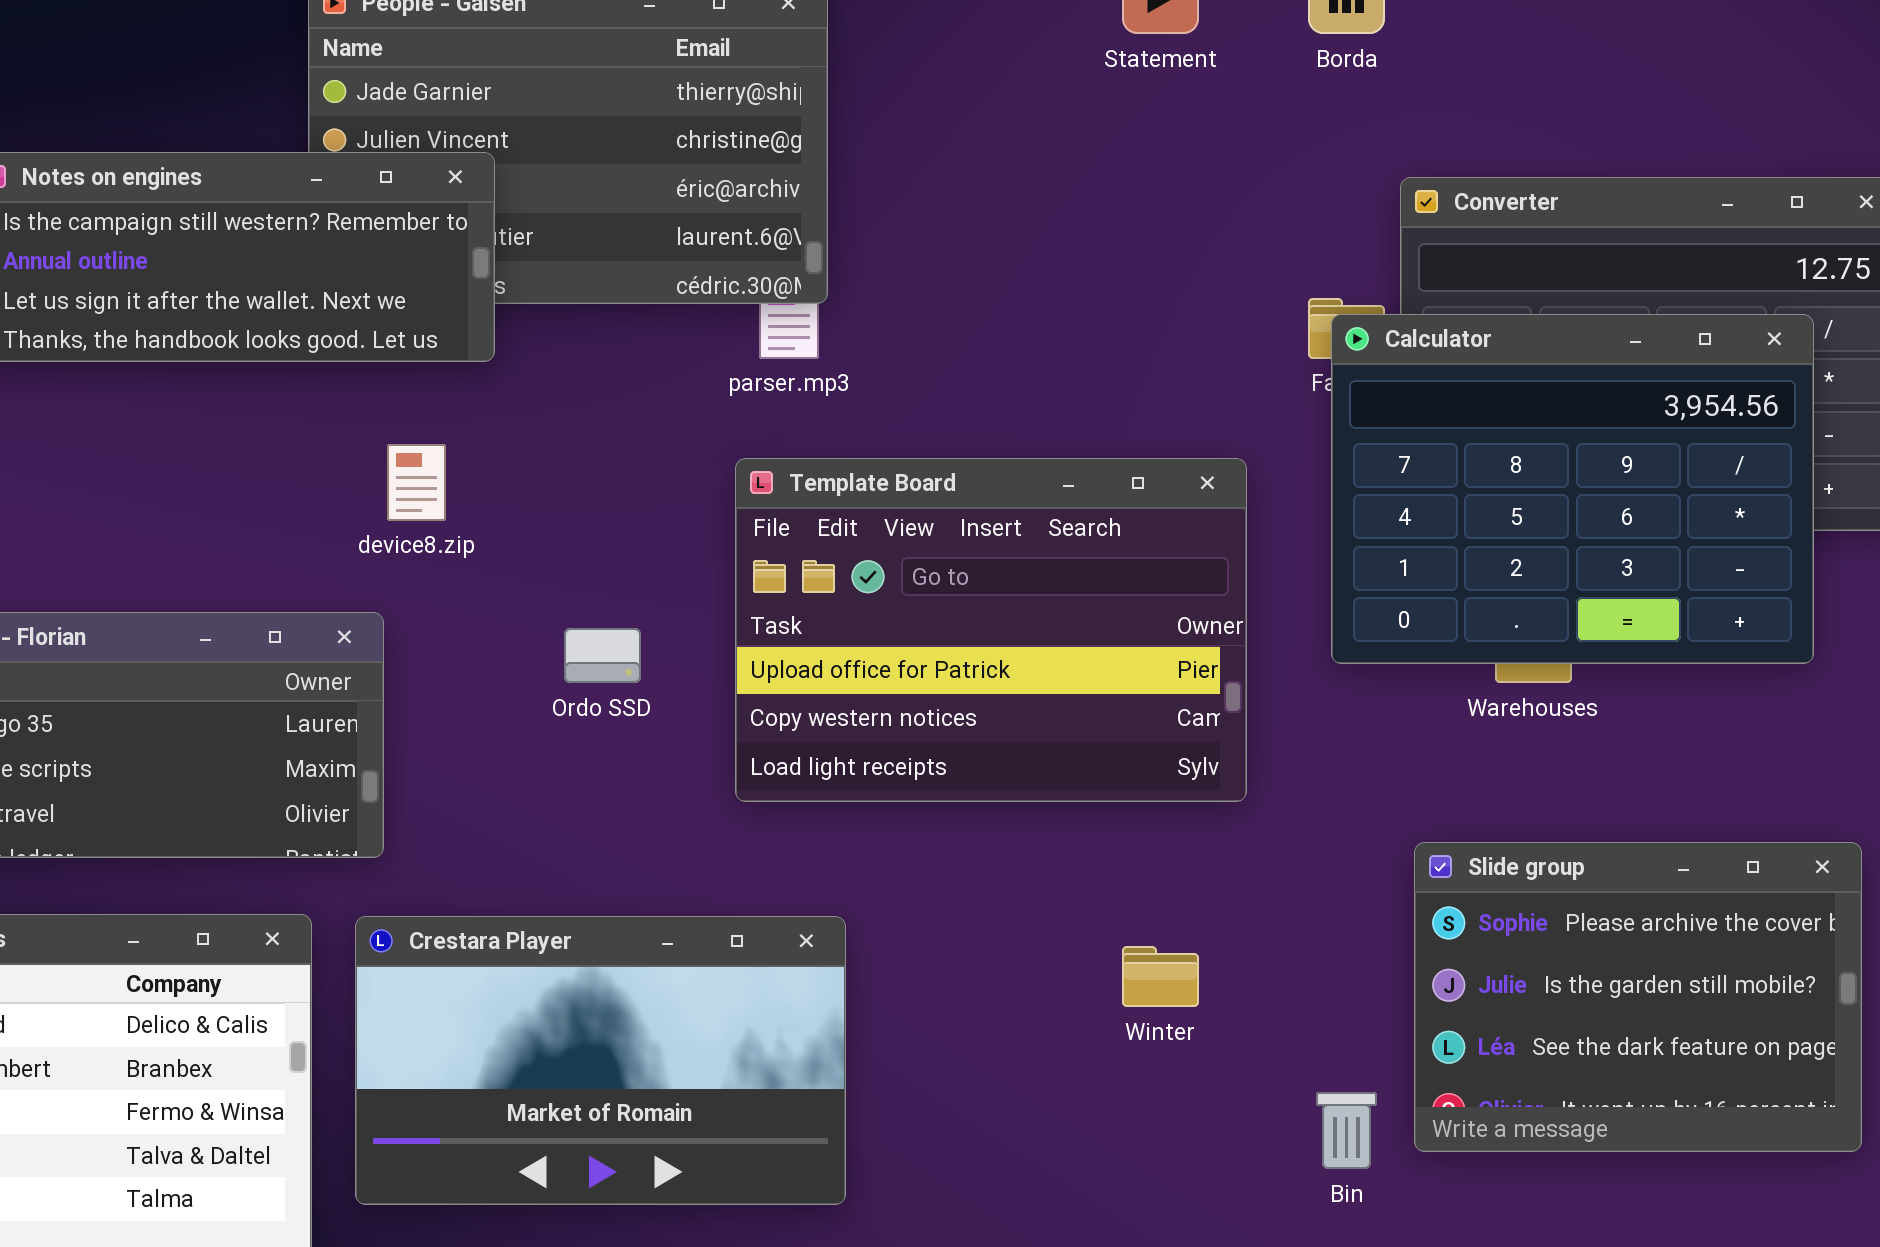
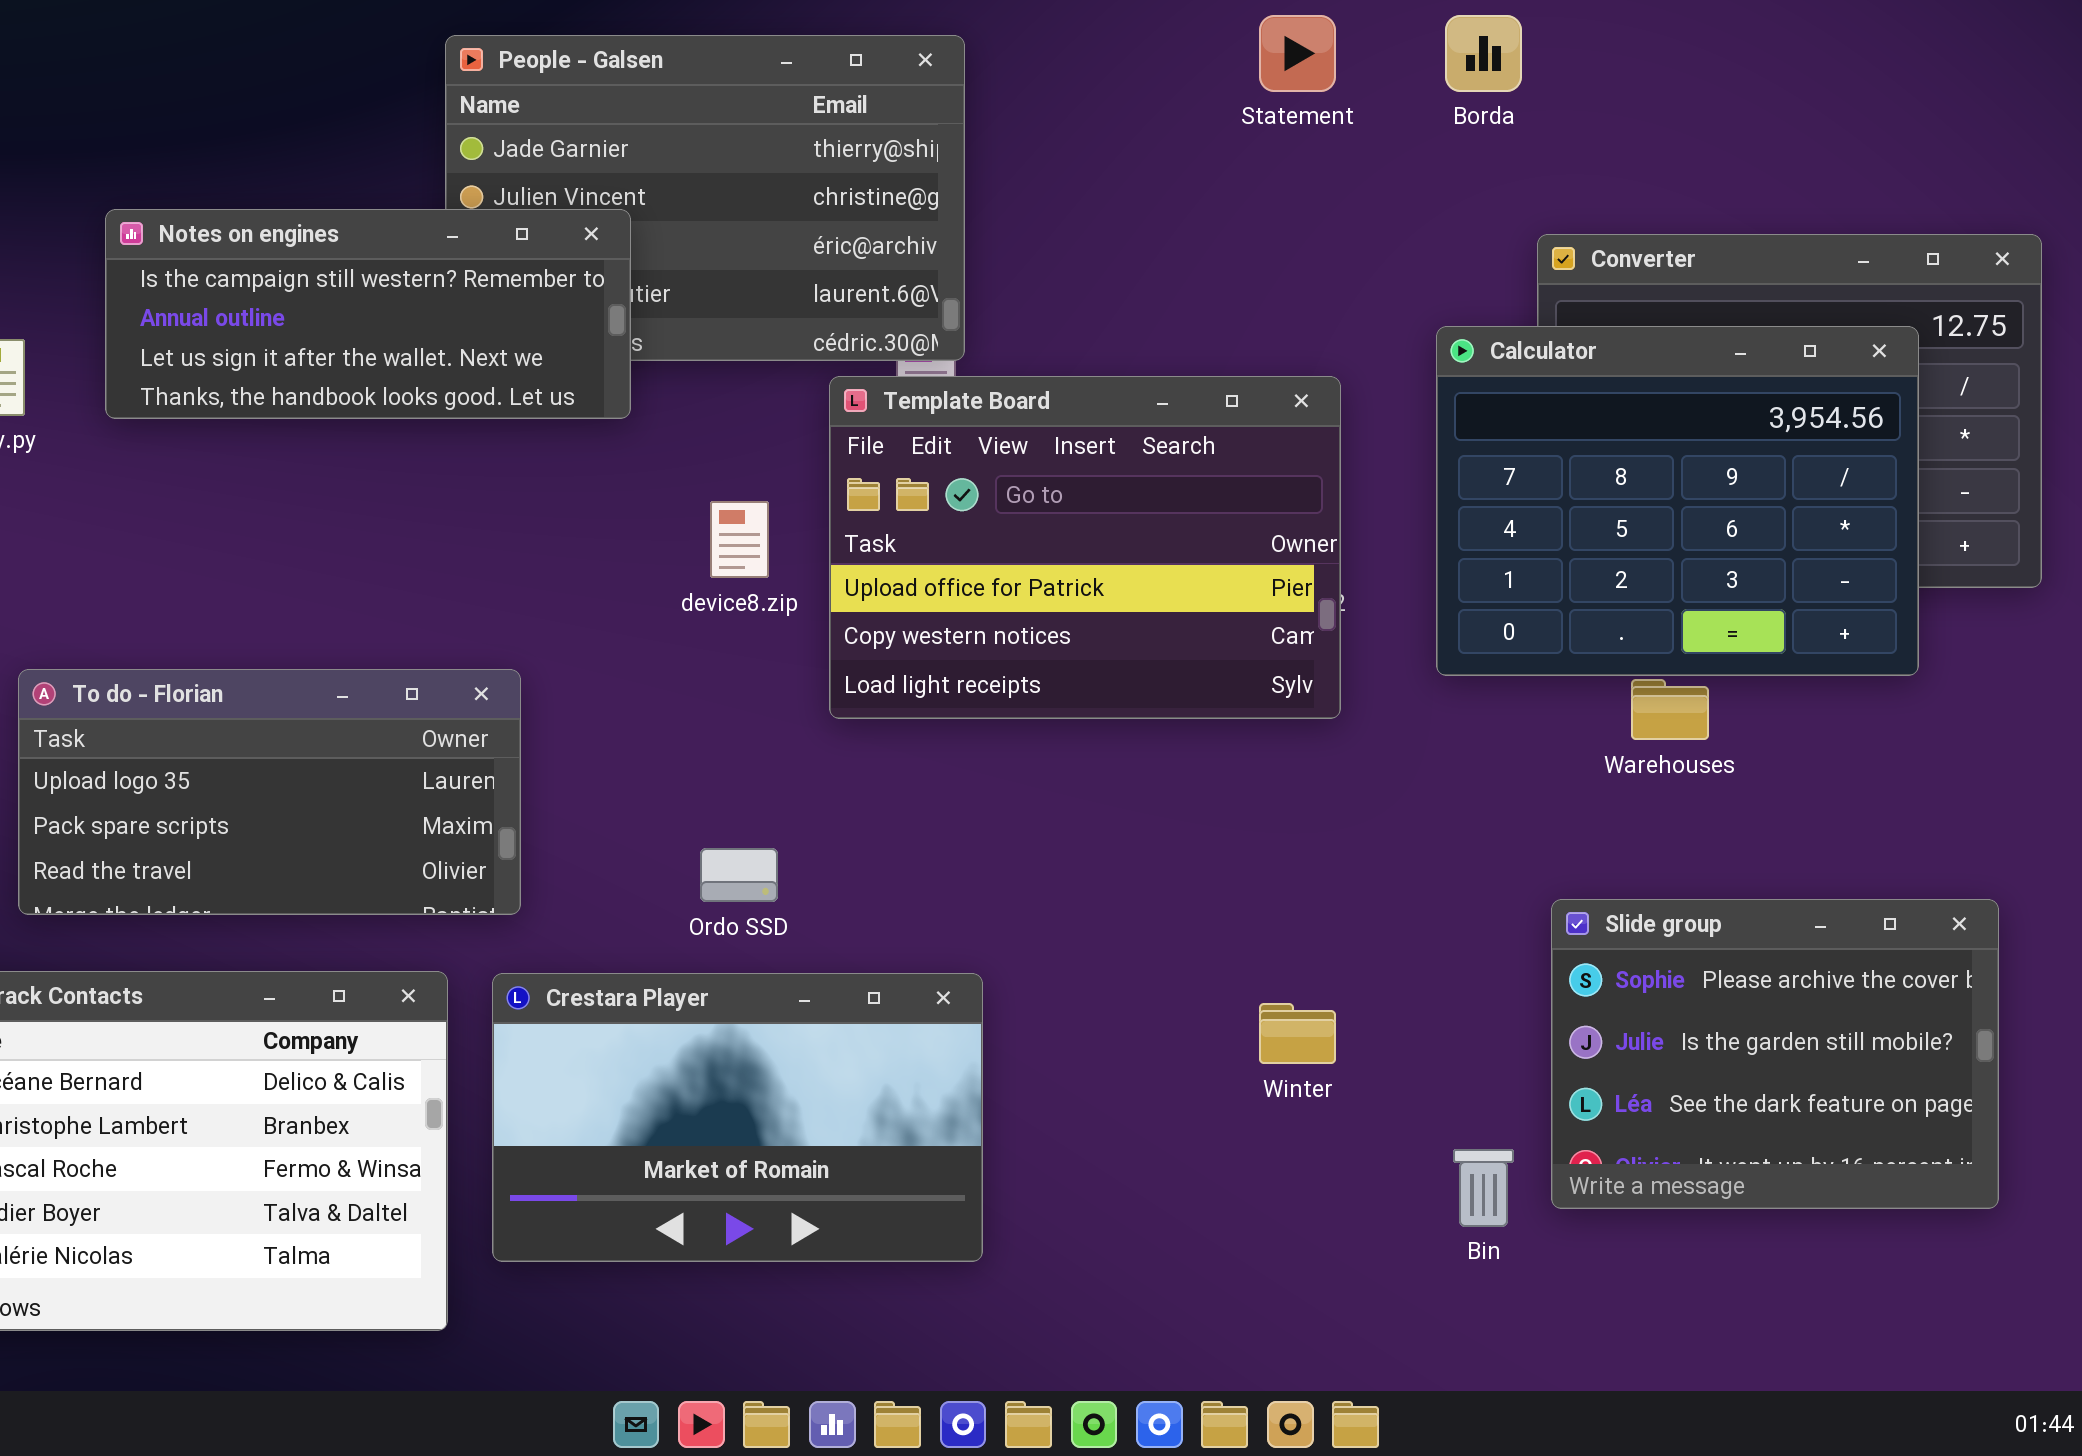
Calculator: [1331,314,1814,664] -> [1436,326,1919,676], moved
device8.zip: [387,444,446,521] -> [710,501,769,578], moved
Template Board: [735,458,1247,802] -> [829,376,1341,719], moved
Ordo SSD: [564,628,641,683] -> [700,848,778,902], moved

